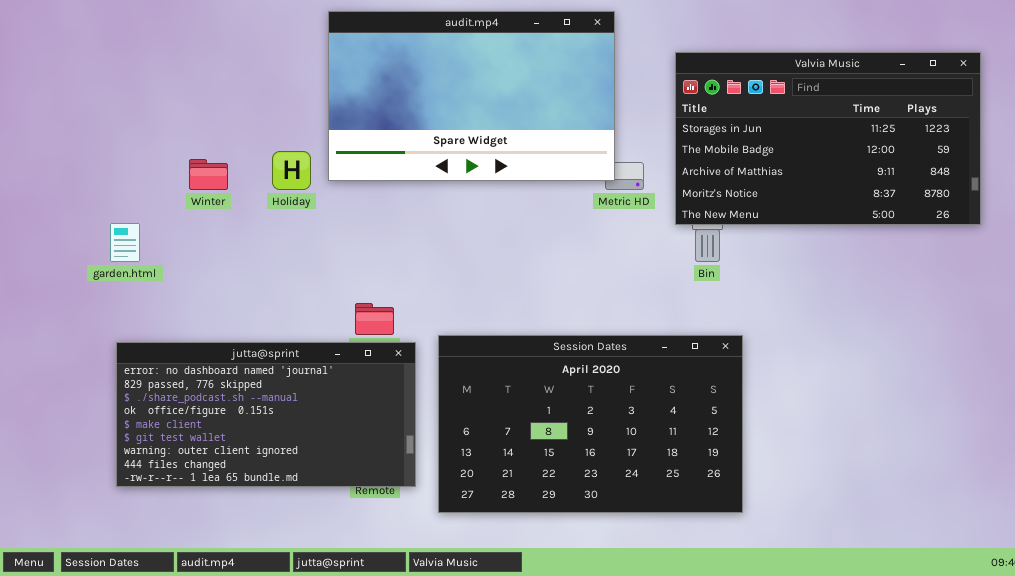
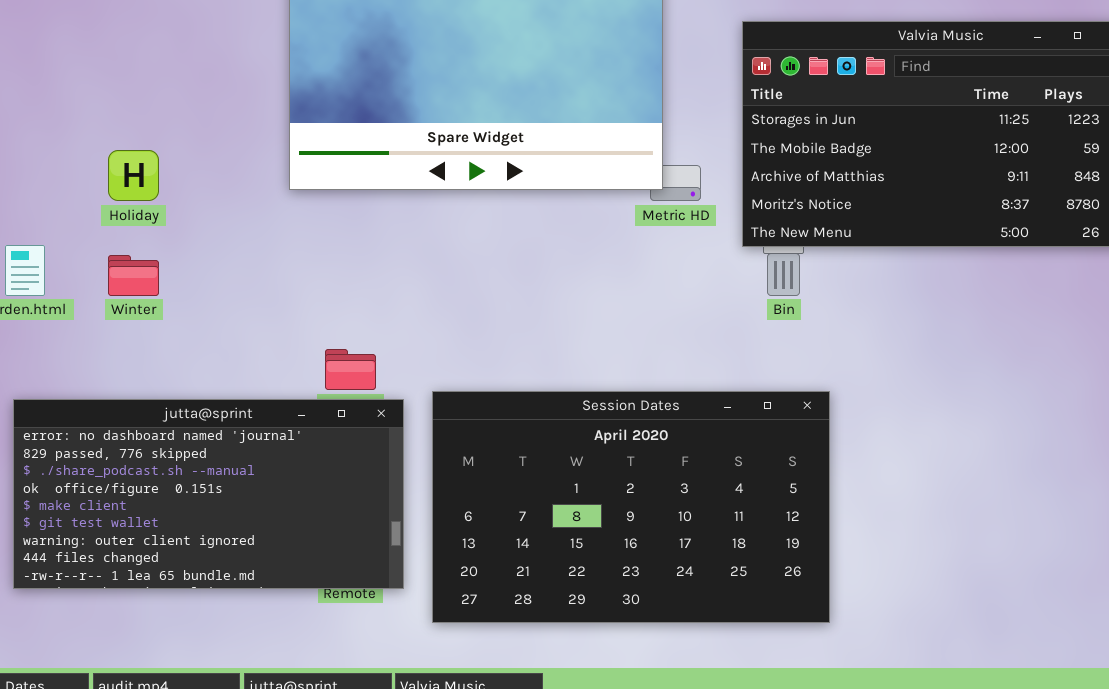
Holiday: [272,151,311,190] -> [108,150,159,201], moved
Winter: [189,159,228,190] -> [108,255,159,296], moved

